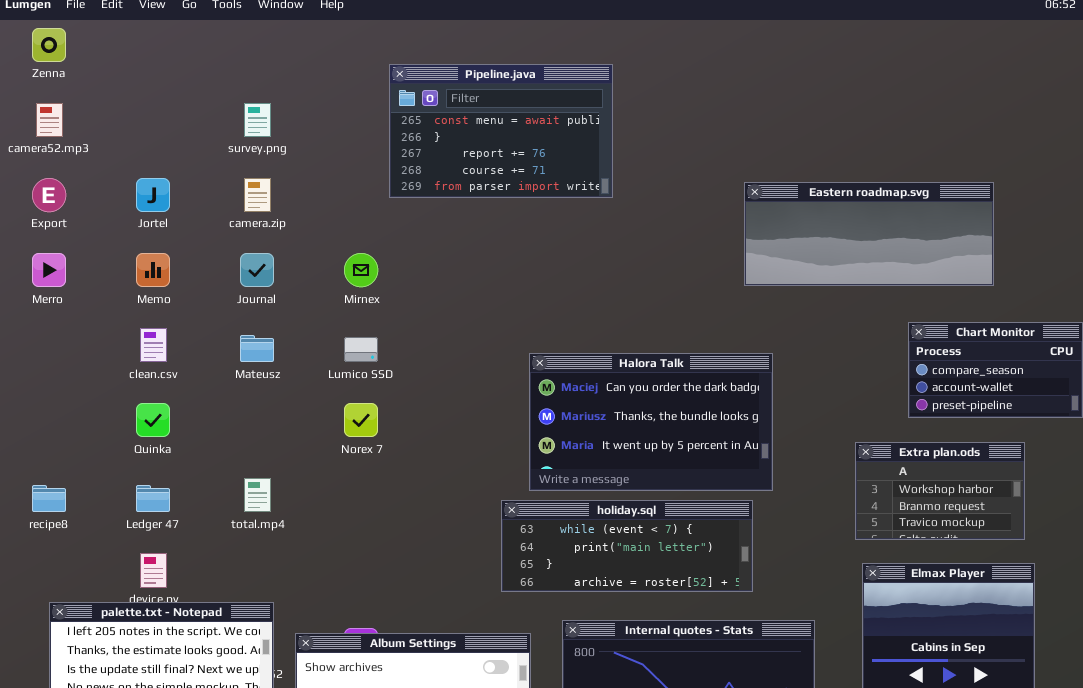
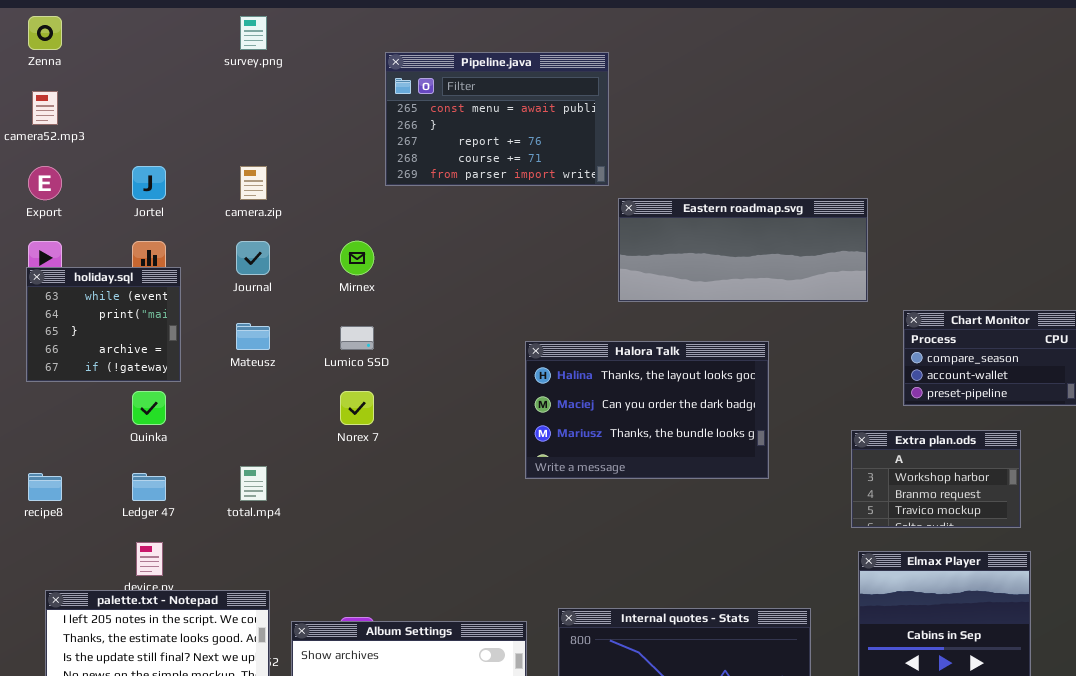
survey.png: [244,103,271,137] -> [240,16,267,50], moved
Eastern roadmap.svg: [744,182,994,286] -> [618,198,868,302], moved
Halora Talk: [529,353,773,491] -> [525,341,769,479], scrolled up 1 row
holiday.sql: [501,500,753,592] -> [26,267,181,382], moved, resized

